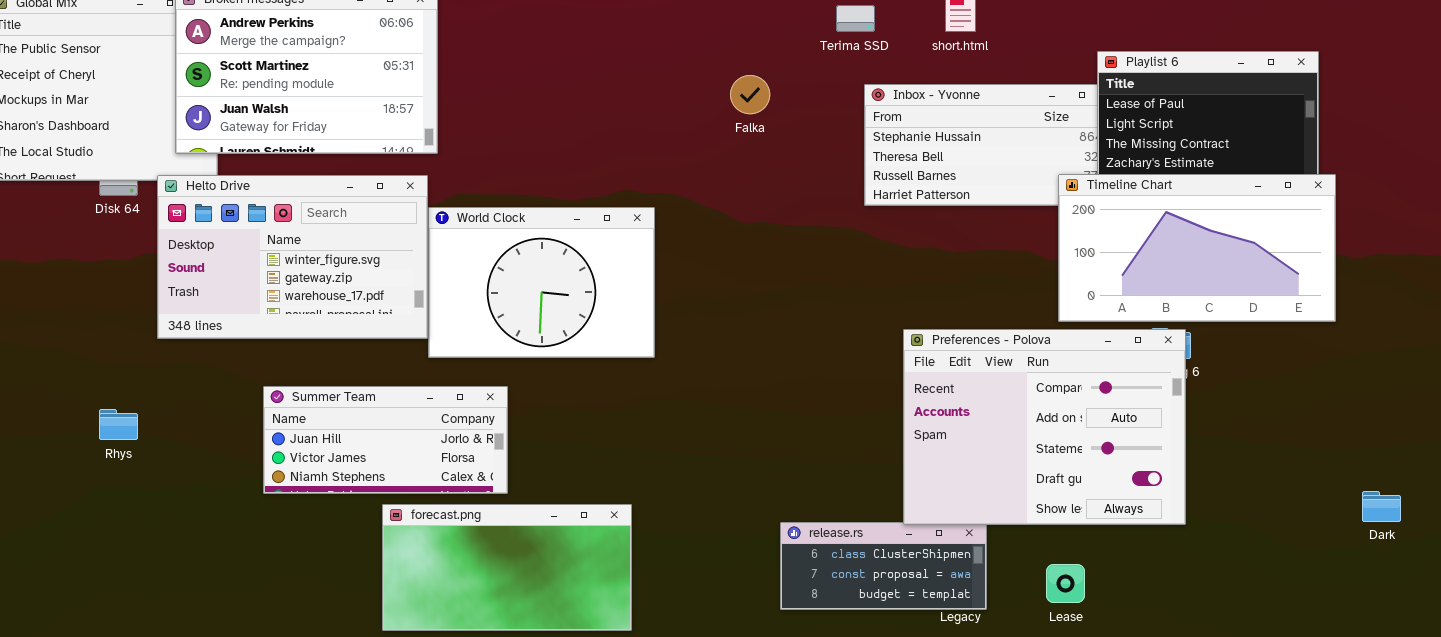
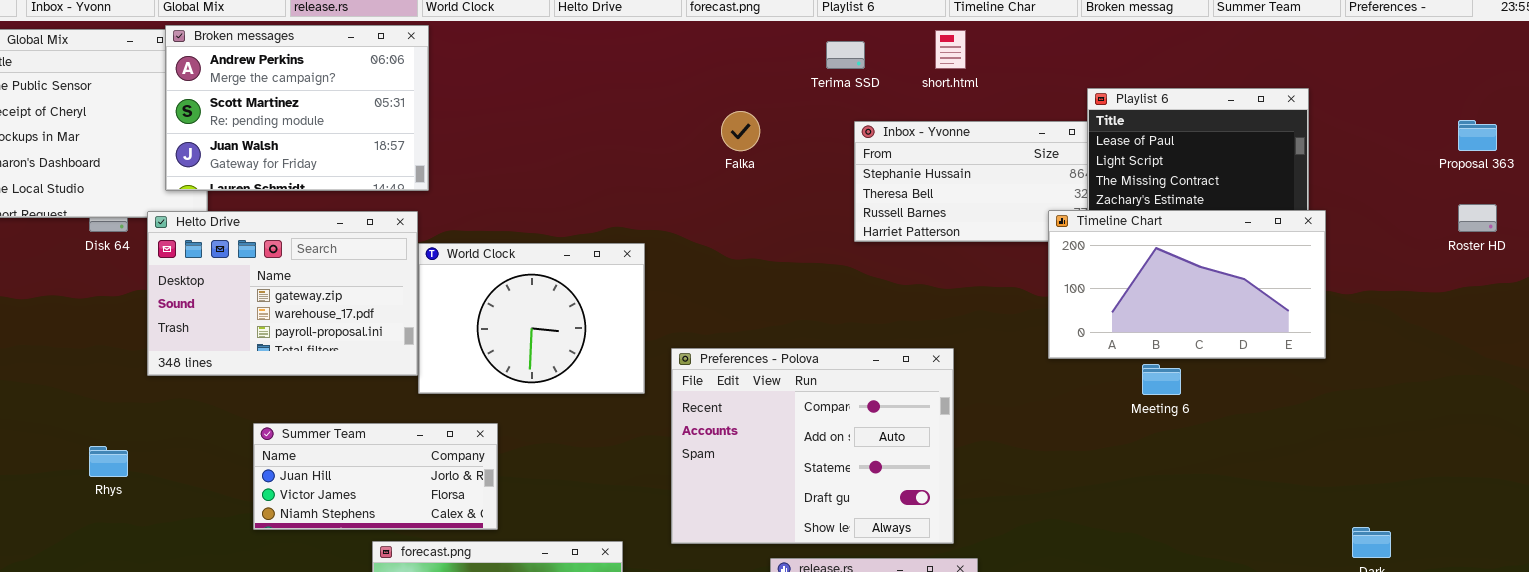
Helto Drive: [157,175,428,339] -> [147,211,418,376], scrolled down 1 row
Preferences - Polova: [903,329,1186,525] -> [671,348,954,544], moved

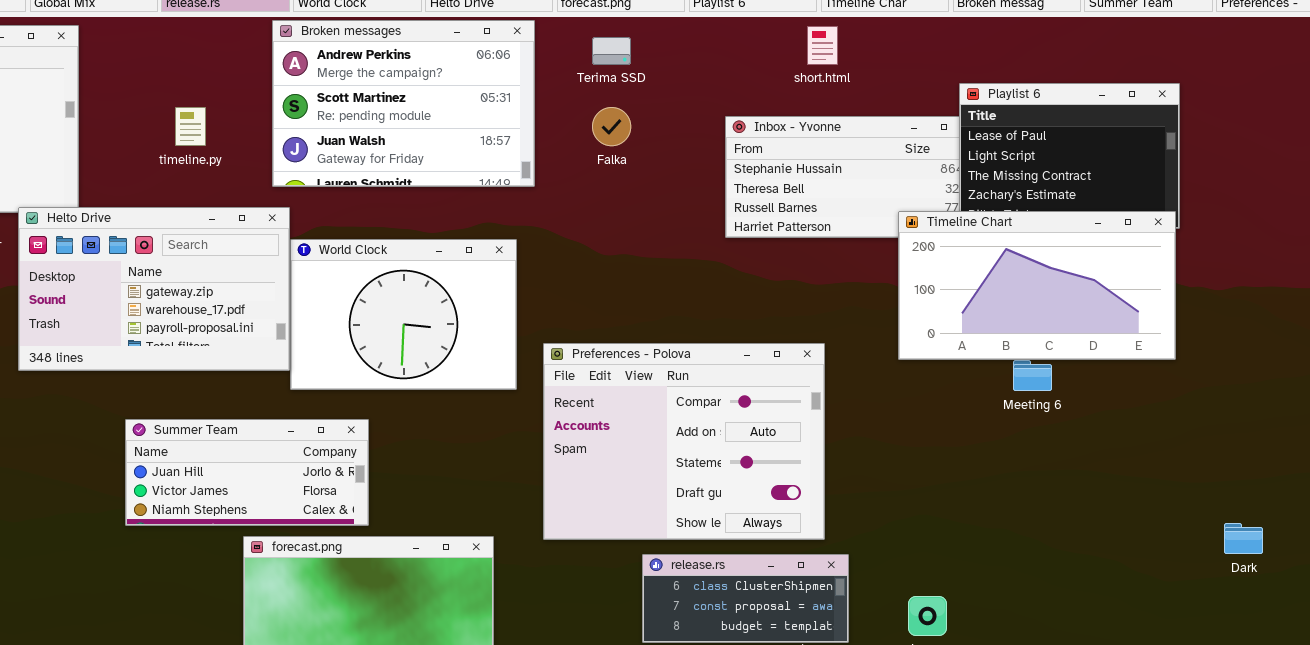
Broken messages: [165,25,429,191] -> [272,20,535,187], moved
Terima SSD: [826,41,865,69] -> [592,37,631,65], moved
Timeline Chart: [1048,210,1326,359] -> [898,211,1176,360], moved

